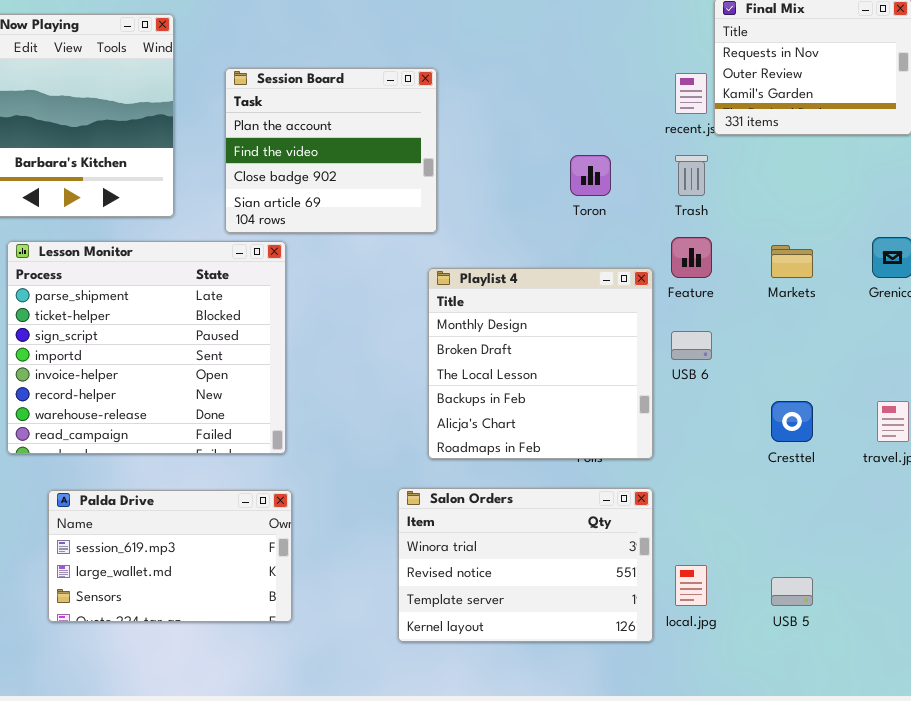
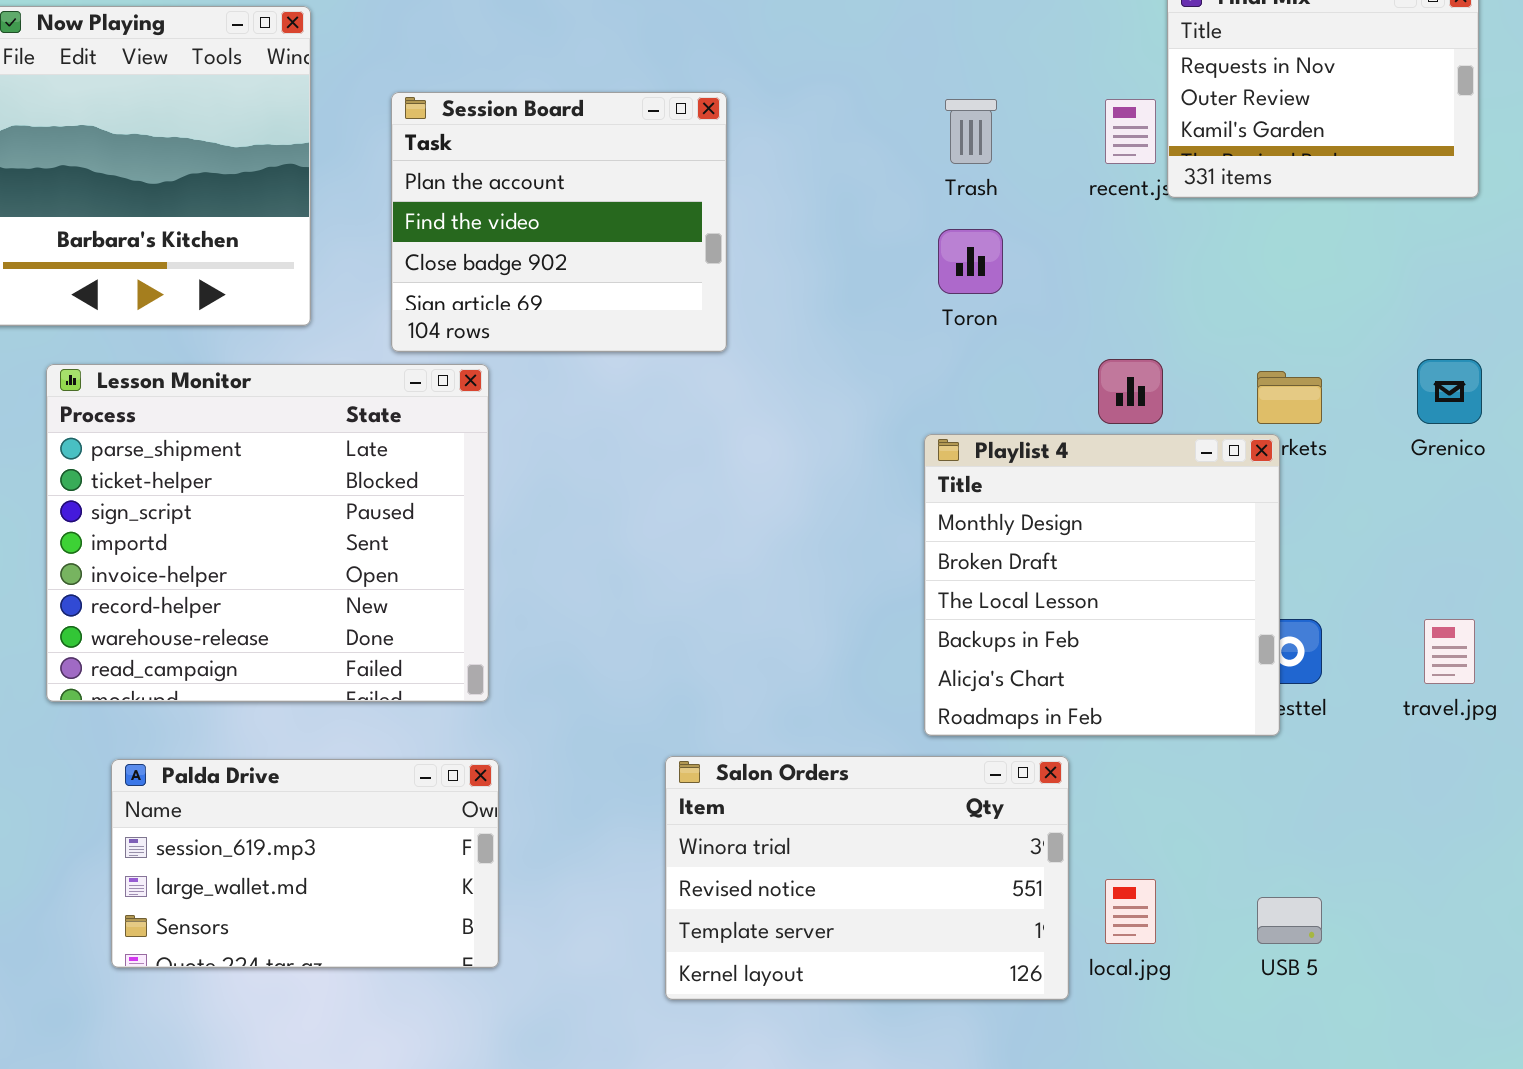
Trash: [675,155,708,196] -> [945,99,997,164], moved
Playlist 4: [428,268,653,459] -> [924,434,1280,736], moved

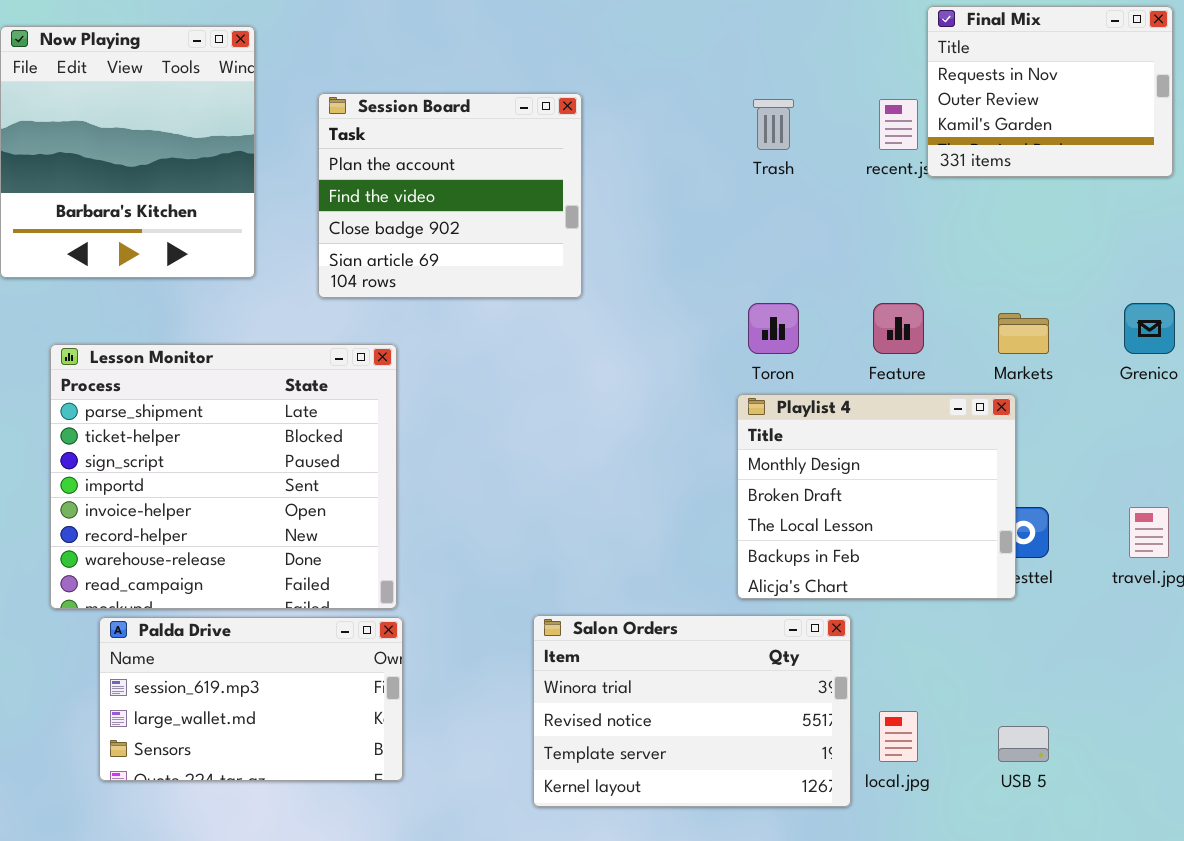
Toron: [938,229,1003,294] -> [748,303,799,354], moved
Lesson Monitor: [46,364,489,702] -> [50,344,397,609], moved
Playlist 4: [924,434,1280,736] -> [737,394,1016,599], resized

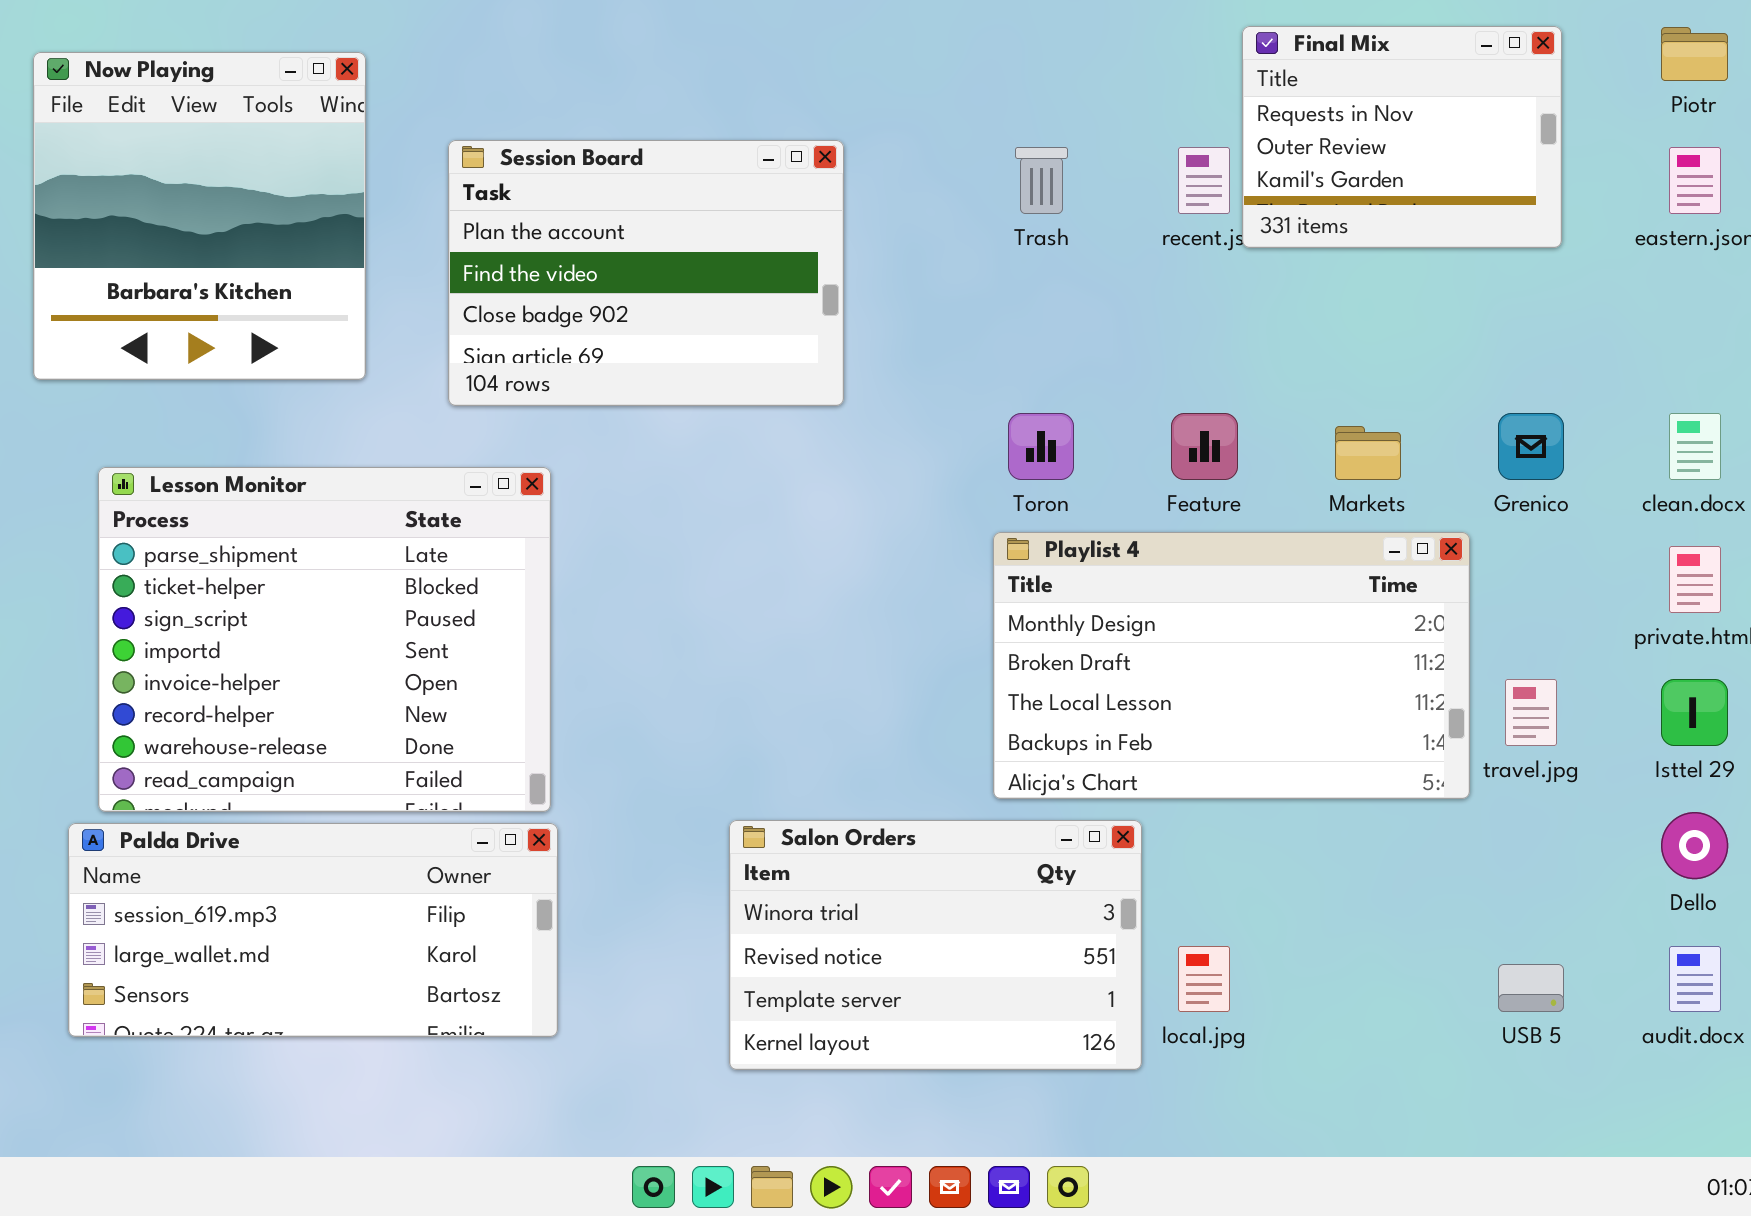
Session Board: [318,93,582,298] -> [448,140,844,406], resized
Playlist 4: [737,394,1016,599] -> [993,532,1470,799], resized
Palda Drive: [99,617,403,781] -> [68,823,558,1037], resized
USB 5: [998,726,1049,762] -> [1498,964,1564,1012], moved

